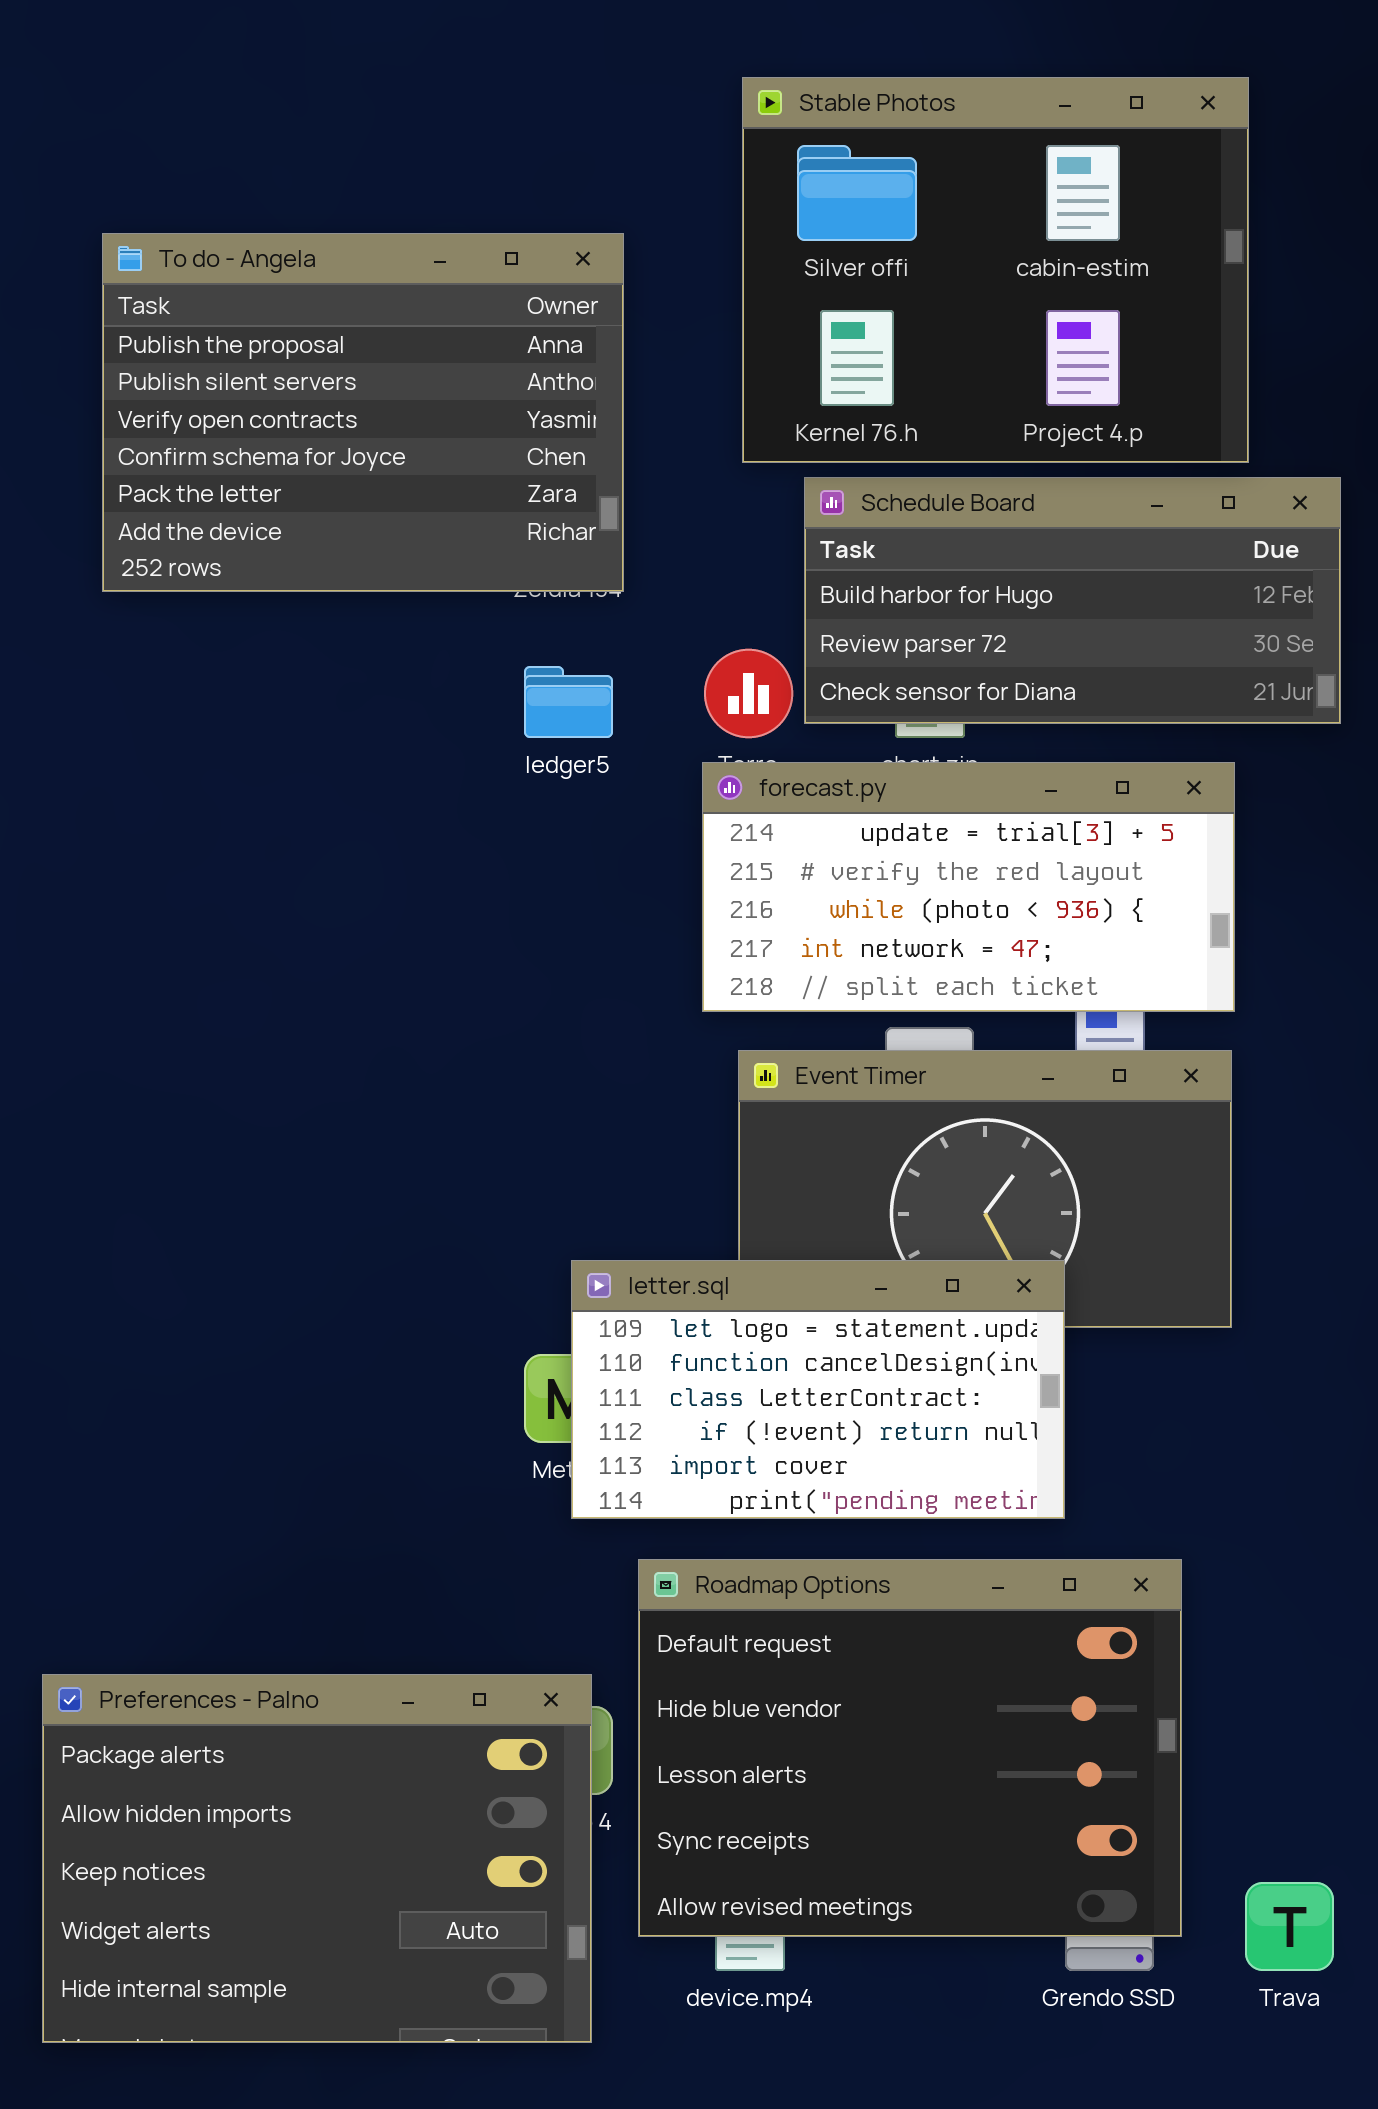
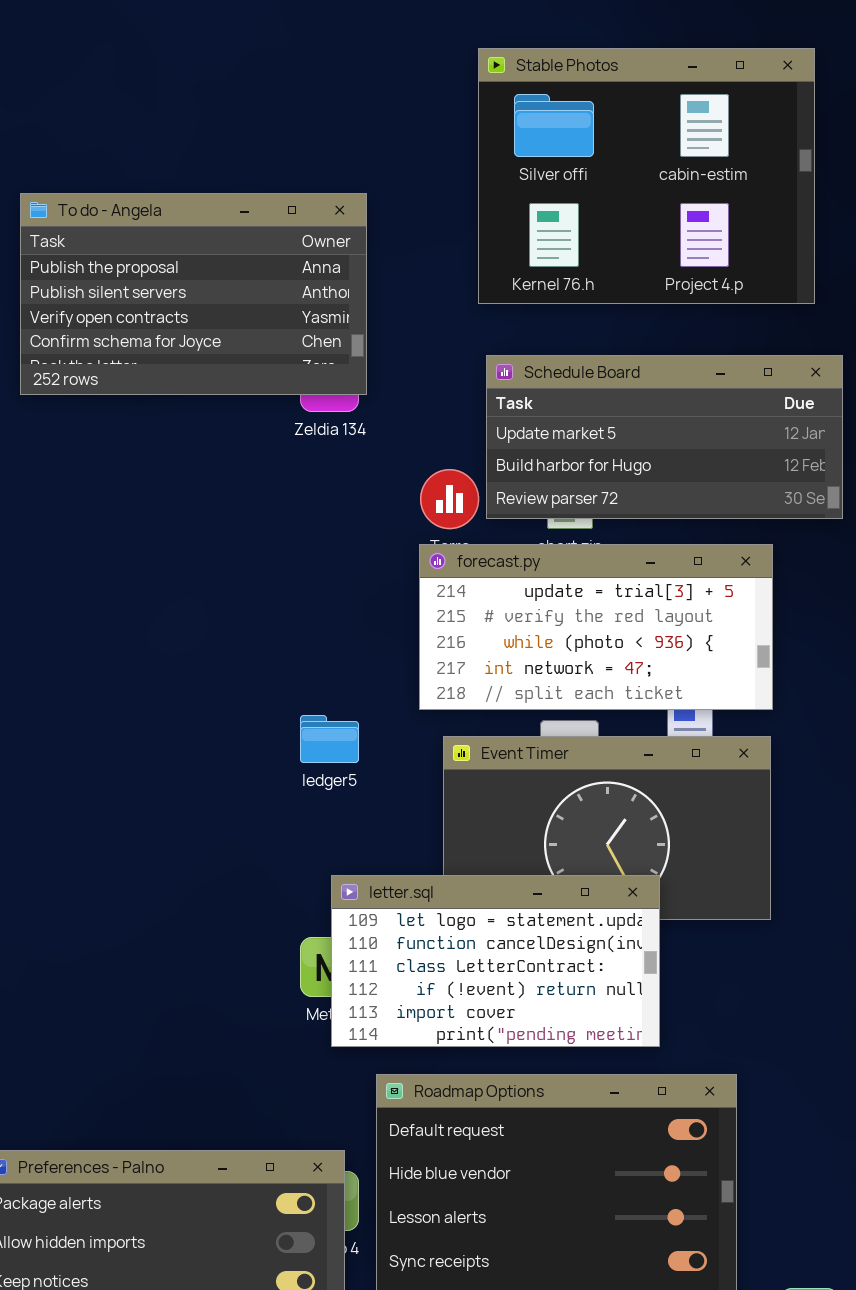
Stable Photos: [742,77,1249,463] -> [478,48,815,304], moved
To do - Angela: [102,233,624,592] -> [20,193,367,395], resized
Schedule Board: [804,477,1341,724] -> [486,355,843,519], scrolled up 1 row
ledger5: [524,666,613,738] -> [300,715,359,763], moved

